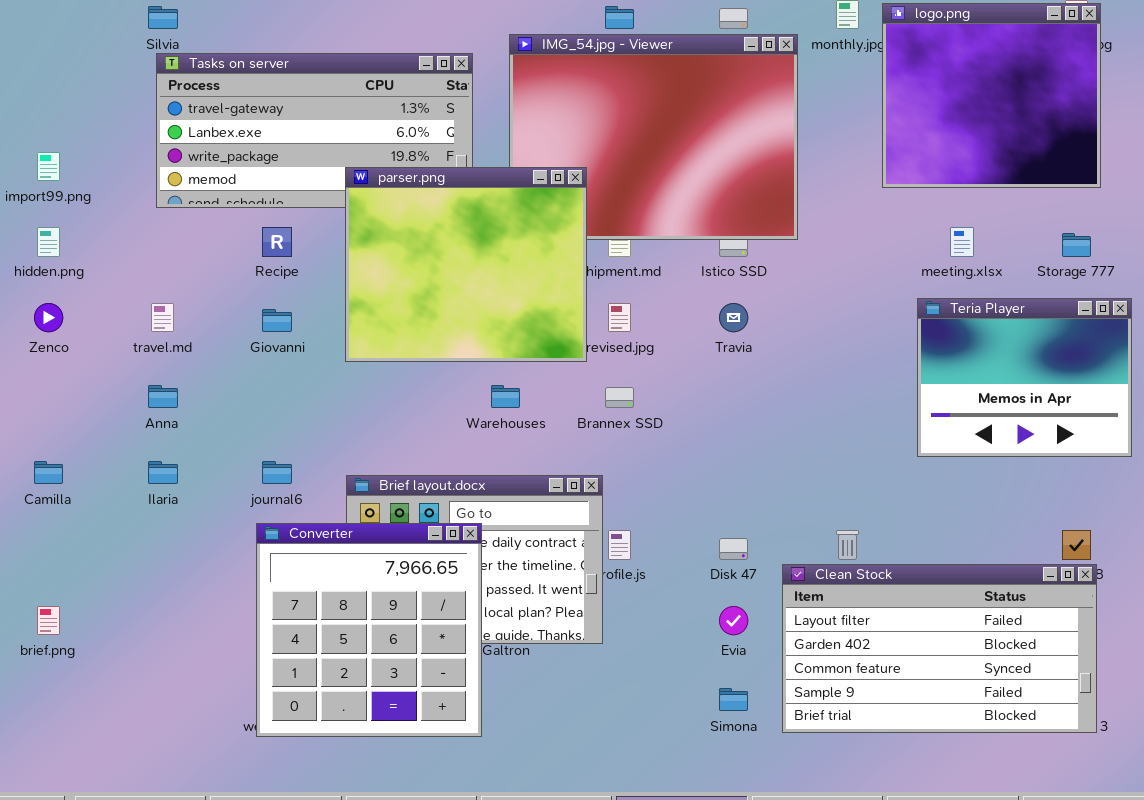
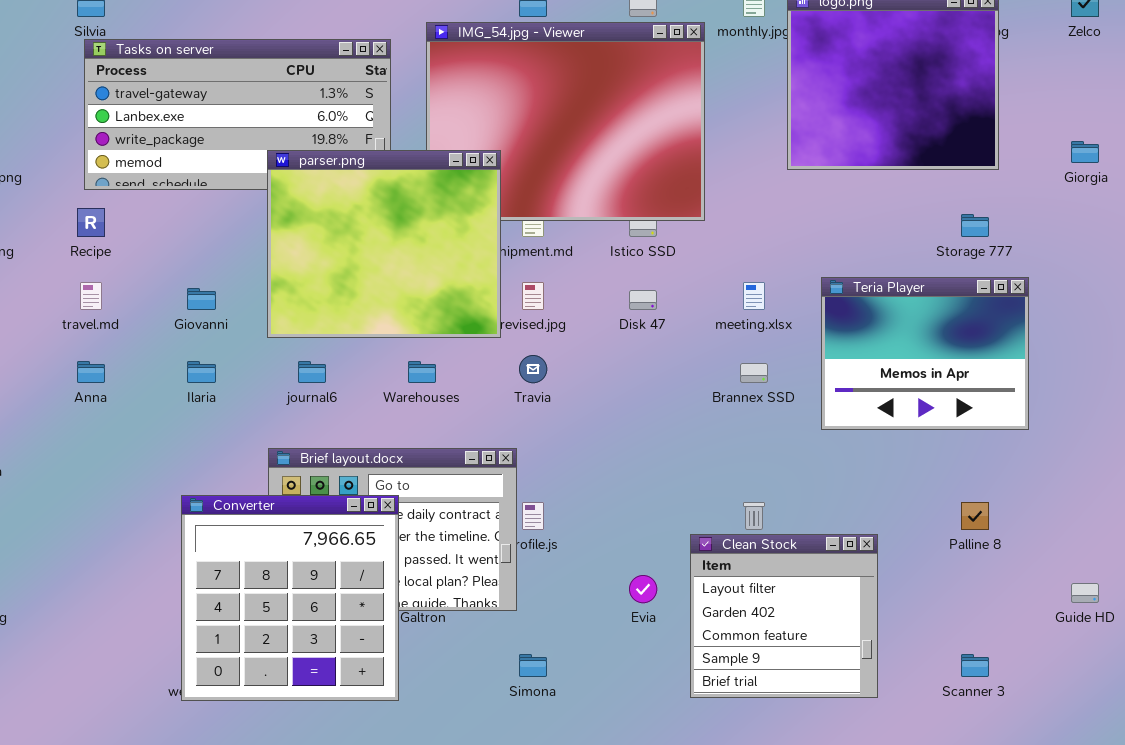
Recipe: [262,227,292,257] -> [77,208,105,237], moved
meeting.xlsx: [950,227,974,257] -> [743,282,765,310], moved
Travia: [719,303,748,332] -> [519,355,547,383], moved
Brannex SSD: [605,387,634,408] -> [740,363,768,383], moved
Ilaria: [148,461,178,484] -> [187,361,216,383], moved
journal6: [262,461,292,484] -> [298,361,326,383], moved
Disk 47: [719,538,748,560] -> [629,290,657,310], moved
Clean Stock: [782,564,1097,733] -> [690,534,878,698], resized
Simona: [719,688,748,711] -> [519,654,547,677], moved

